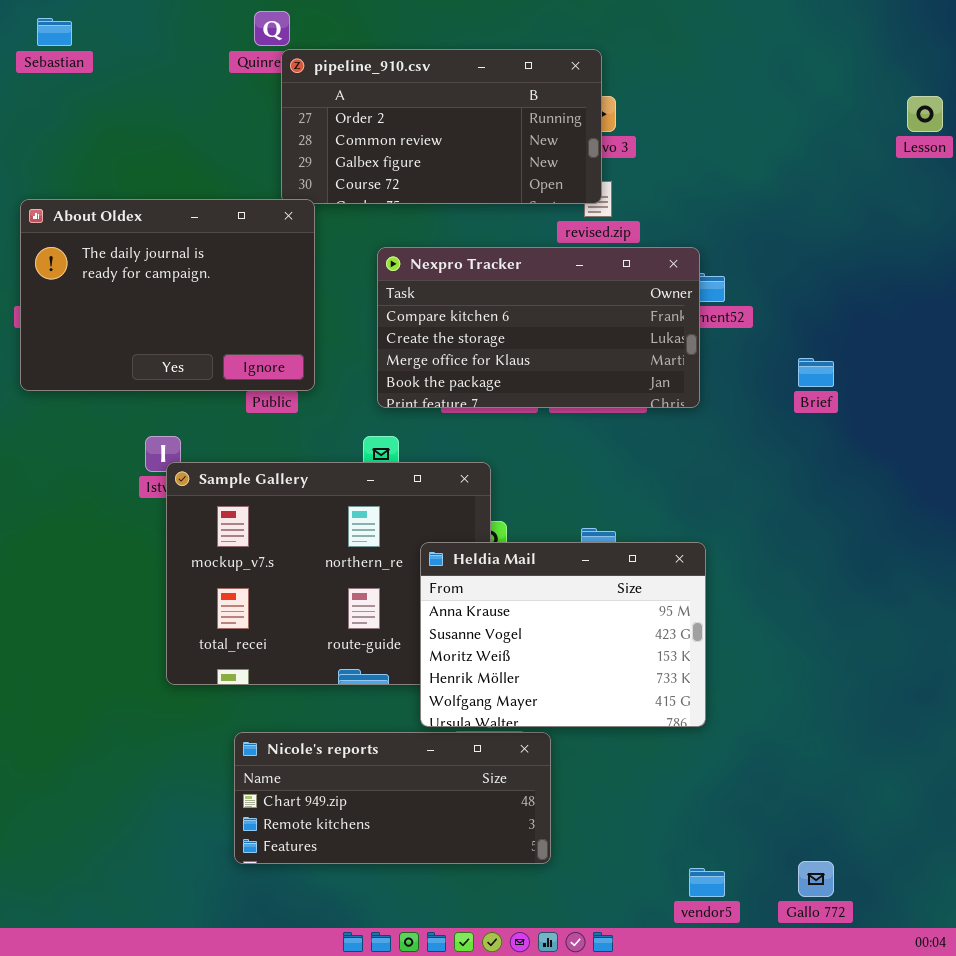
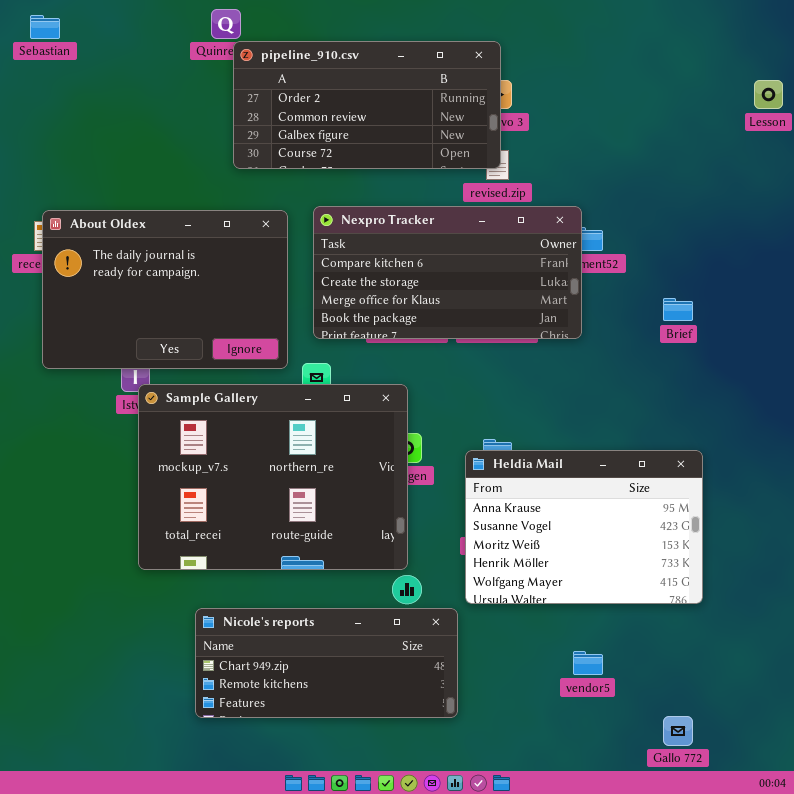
About Oldex: [20,199,315,391] -> [42,210,288,369], moved
Heldia Mail: [420,542,706,727] -> [465,450,703,604], moved
vendor5: [689,868,725,897] -> [573,651,603,675], moved

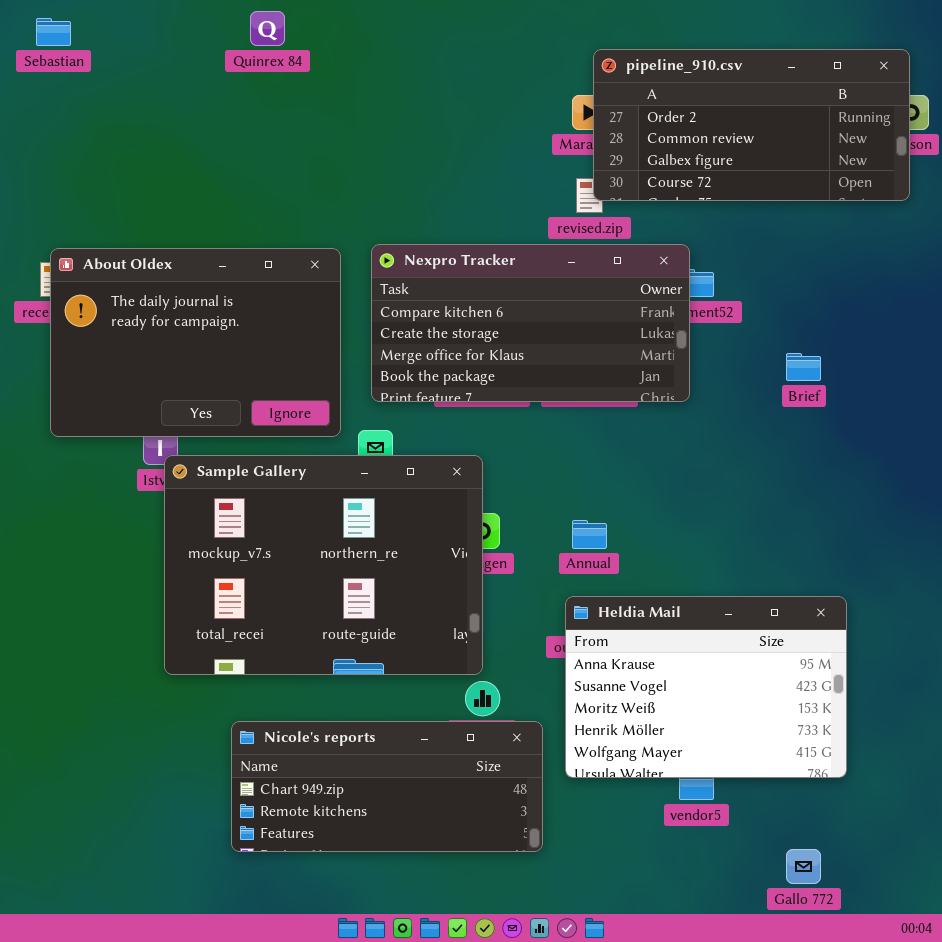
pipeline_910.csv: [233,41,501,169] -> [593,49,910,201], moved
Heldia Mail: [465,450,703,604] -> [565,596,847,778], moved

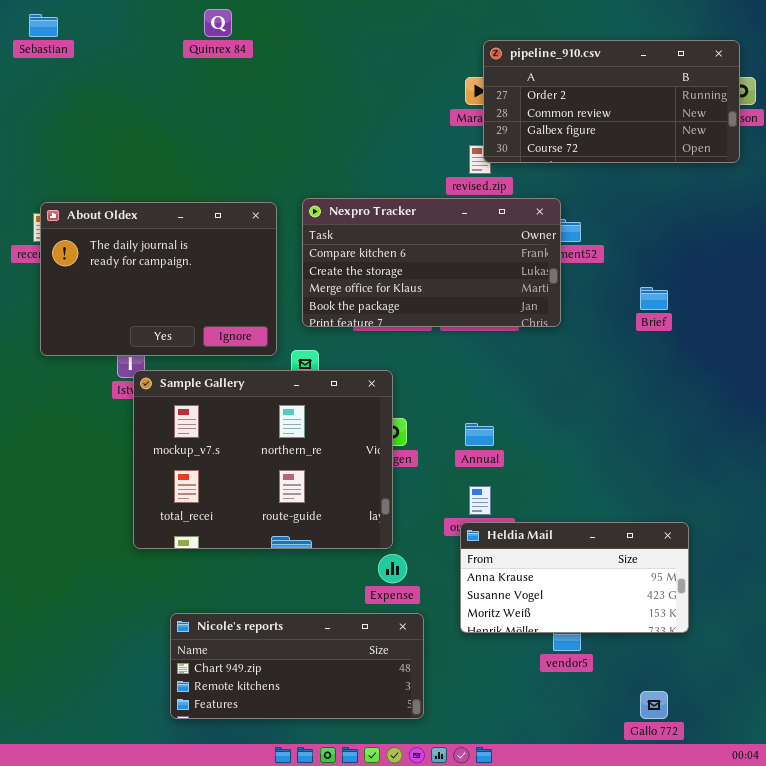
Heldia Mail: [565,596,847,778] -> [460,522,689,633], resized
Nicole's reports: [231,721,543,852] -> [170,613,424,719], moved

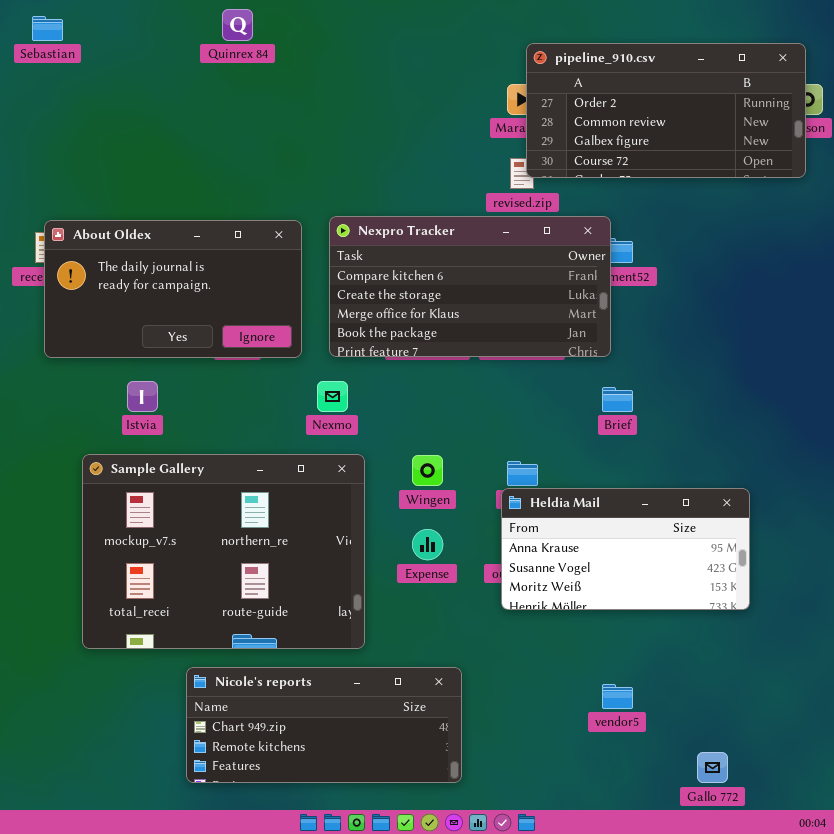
About Oldex: [40,202,277,356] -> [44,220,302,358], resized
Brief: [640,287,668,310] -> [602,387,633,412], moved
Sample Gallery: [133,370,393,549] -> [82,454,365,649], moved
Heldia Mail: [460,522,689,633] -> [501,488,750,610], moved
Expense: [378,554,407,583] -> [412,529,443,560], moved

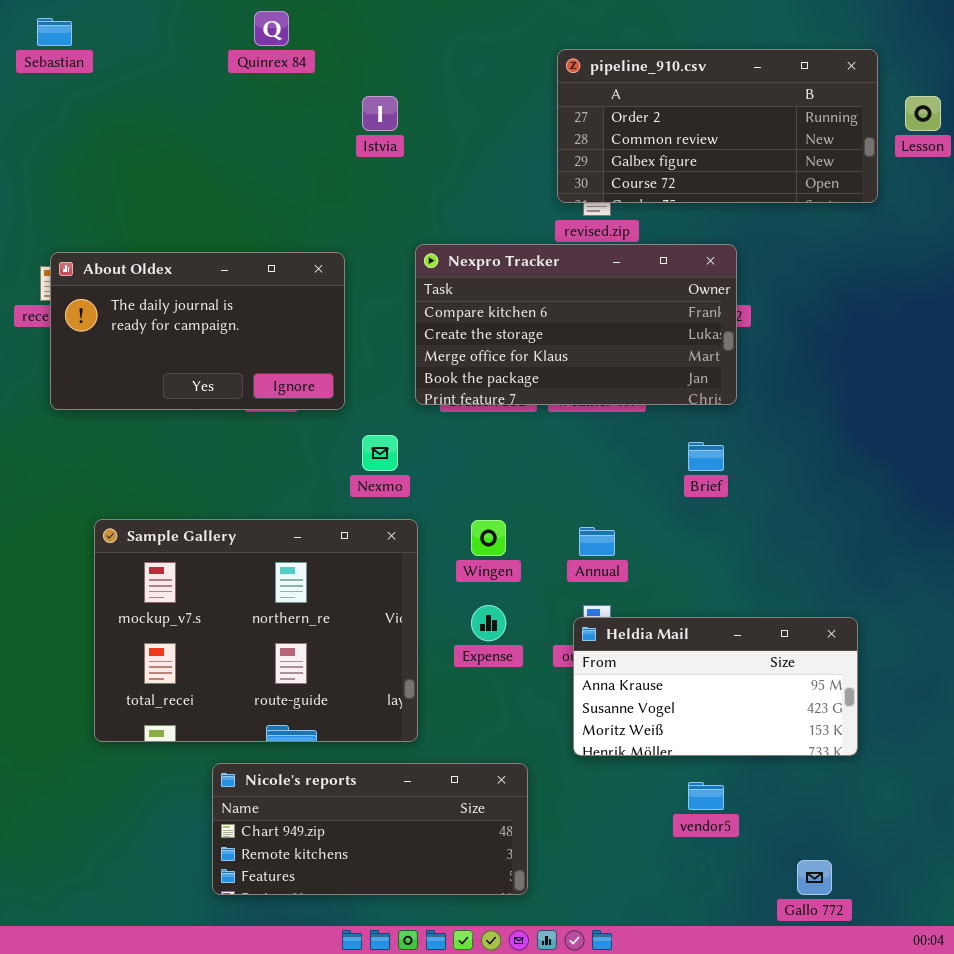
pipeline_910.csv: [526,43,806,178] -> [557,49,878,203], moved
Nexpro Tracker: [329,216,611,357] -> [415,244,737,405], moved
Istvia: [127,381,158,412] -> [362,96,398,131], moved
Heldia Mail: [501,488,750,610] -> [573,617,858,756], moved

